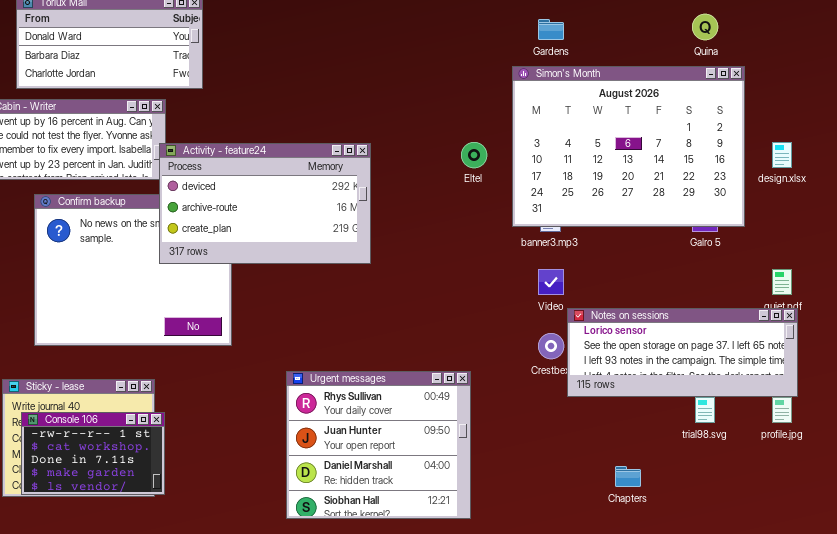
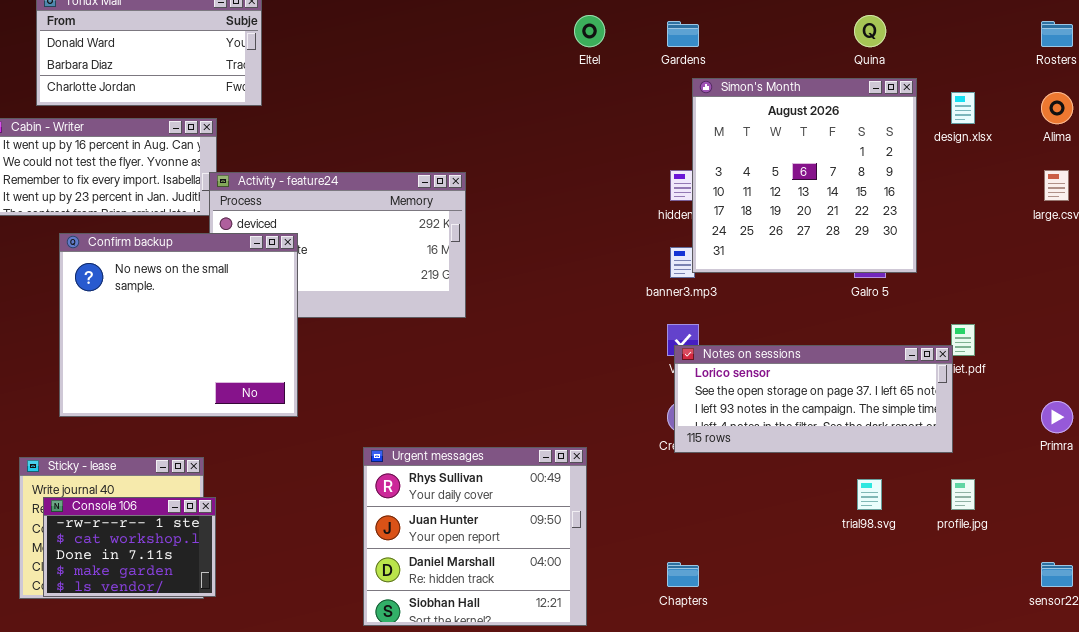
Simon's Month: [512,66,745,227] -> [692,78,917,273], resized
Eltel: [461,142,487,168] -> [574,15,605,47], moved
design.xlsx: [772,142,792,168] -> [951,92,975,124], moved
Confirm backup: [34,194,232,346] -> [59,233,298,417], raised
Notes on sessions: [567,308,798,397] -> [674,345,953,453], moved
Chapters: [615,466,641,487] -> [667,562,699,587], moved

